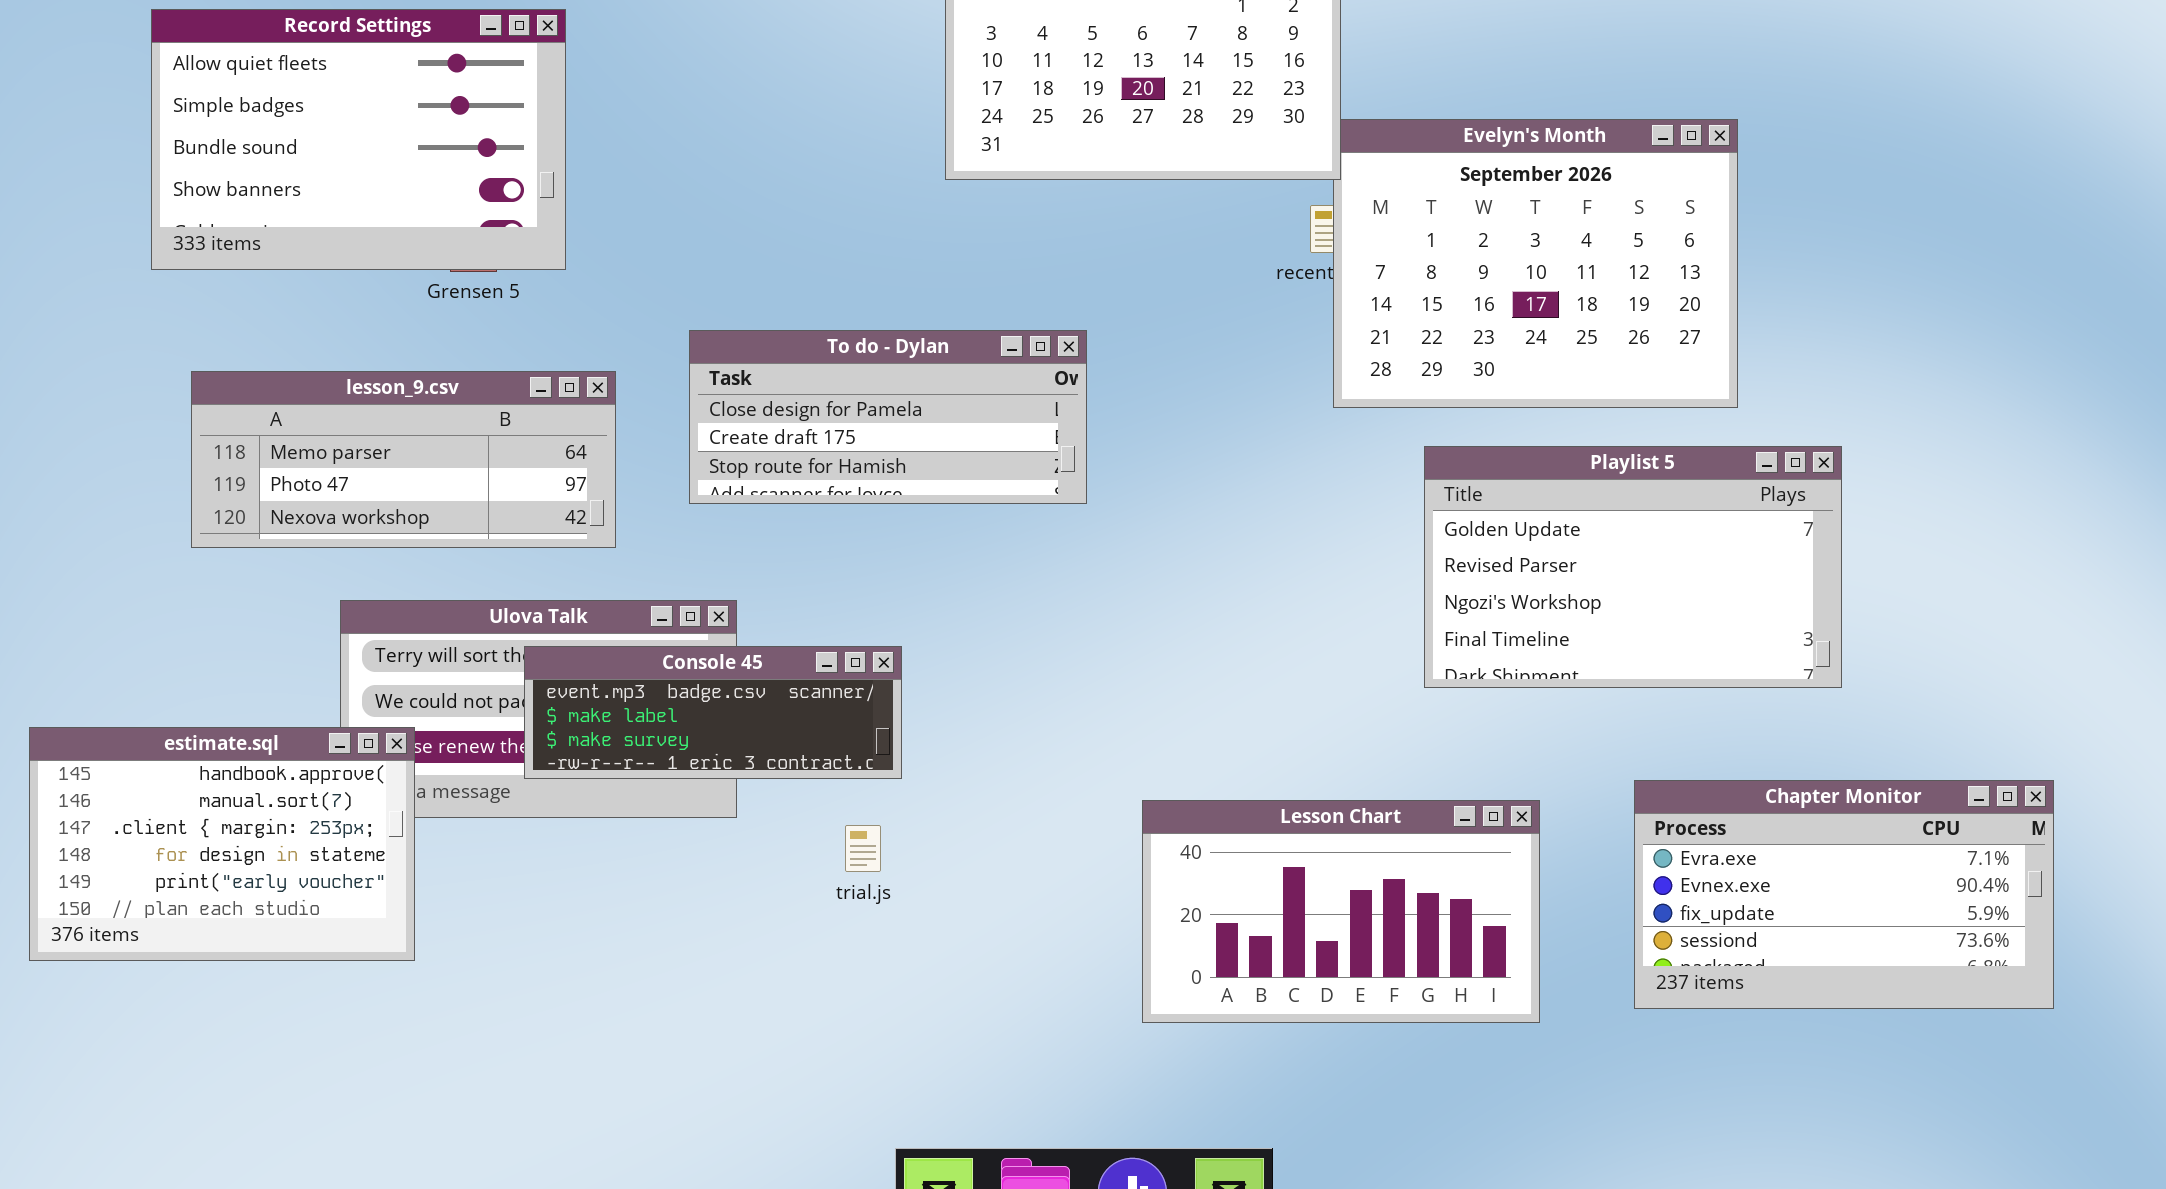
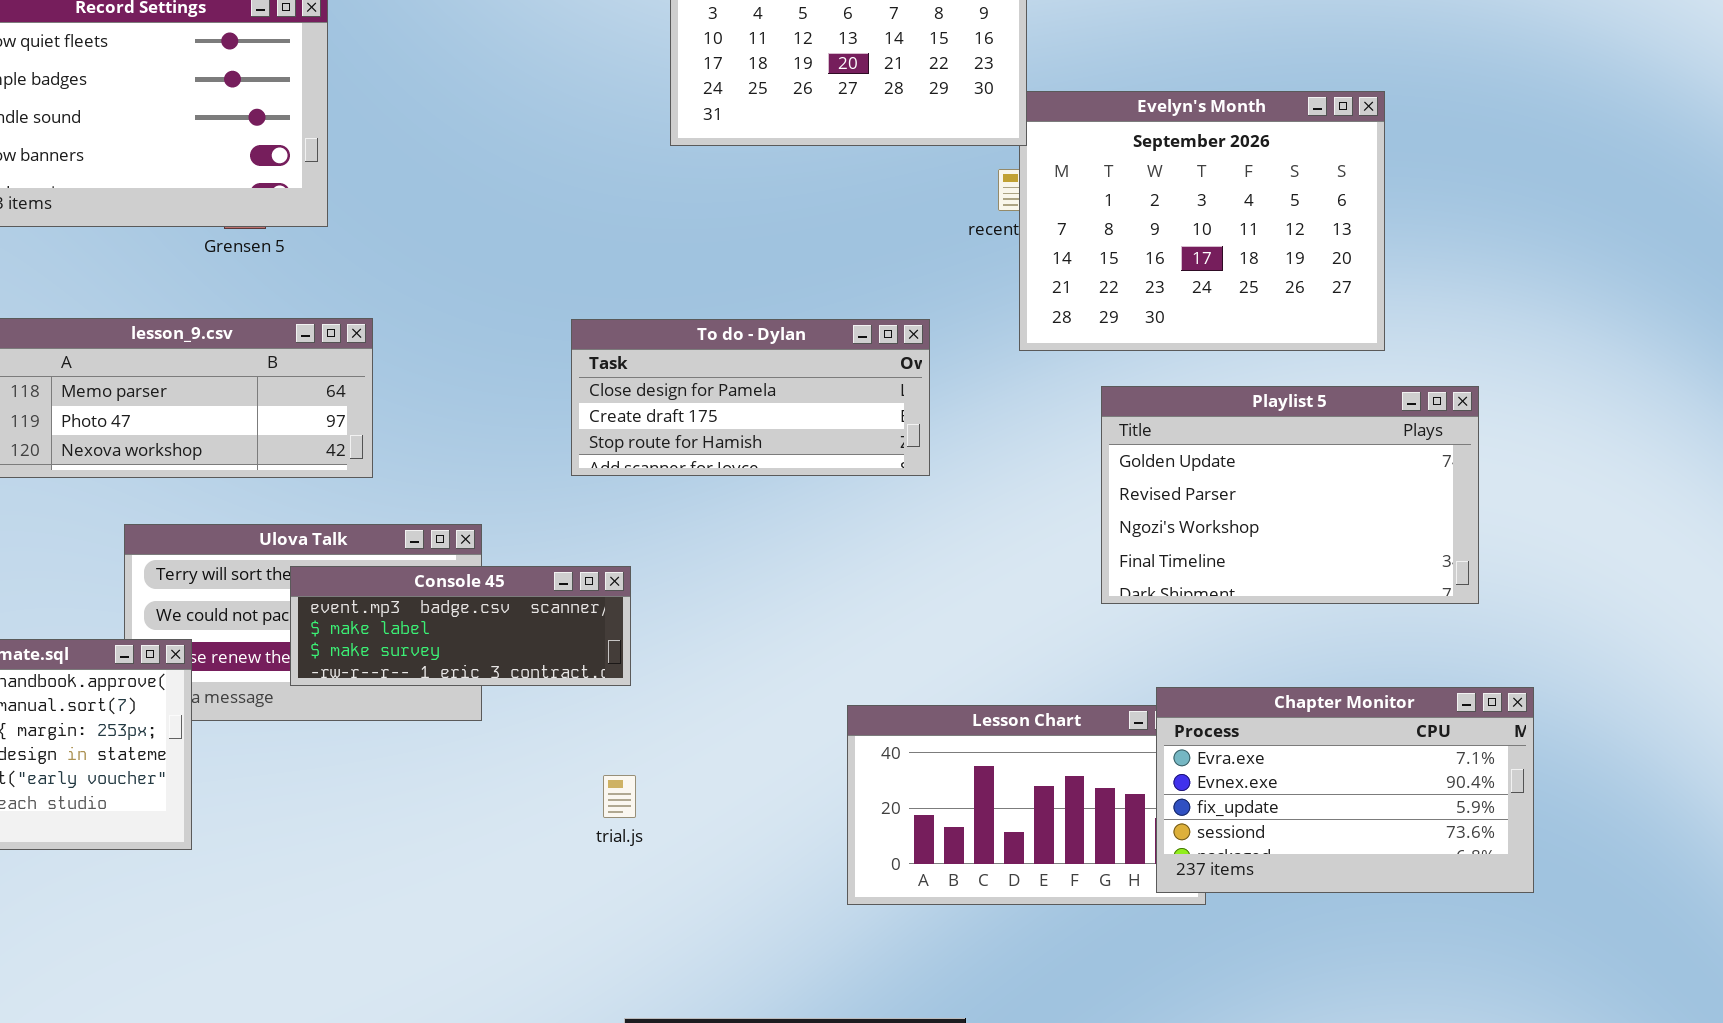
To do - Dylan: [689,330,1087,504] -> [571,319,930,476], moved
Chapter Monitor: [1634,780,2054,1009] -> [1156,687,1534,893], moved
trial.js: [845,825,881,872] -> [603,775,636,818], moved

